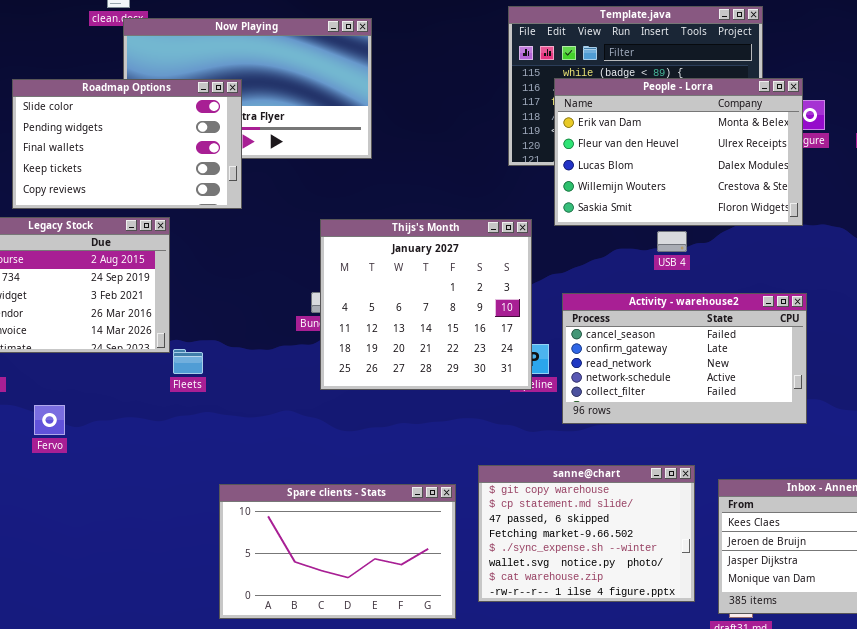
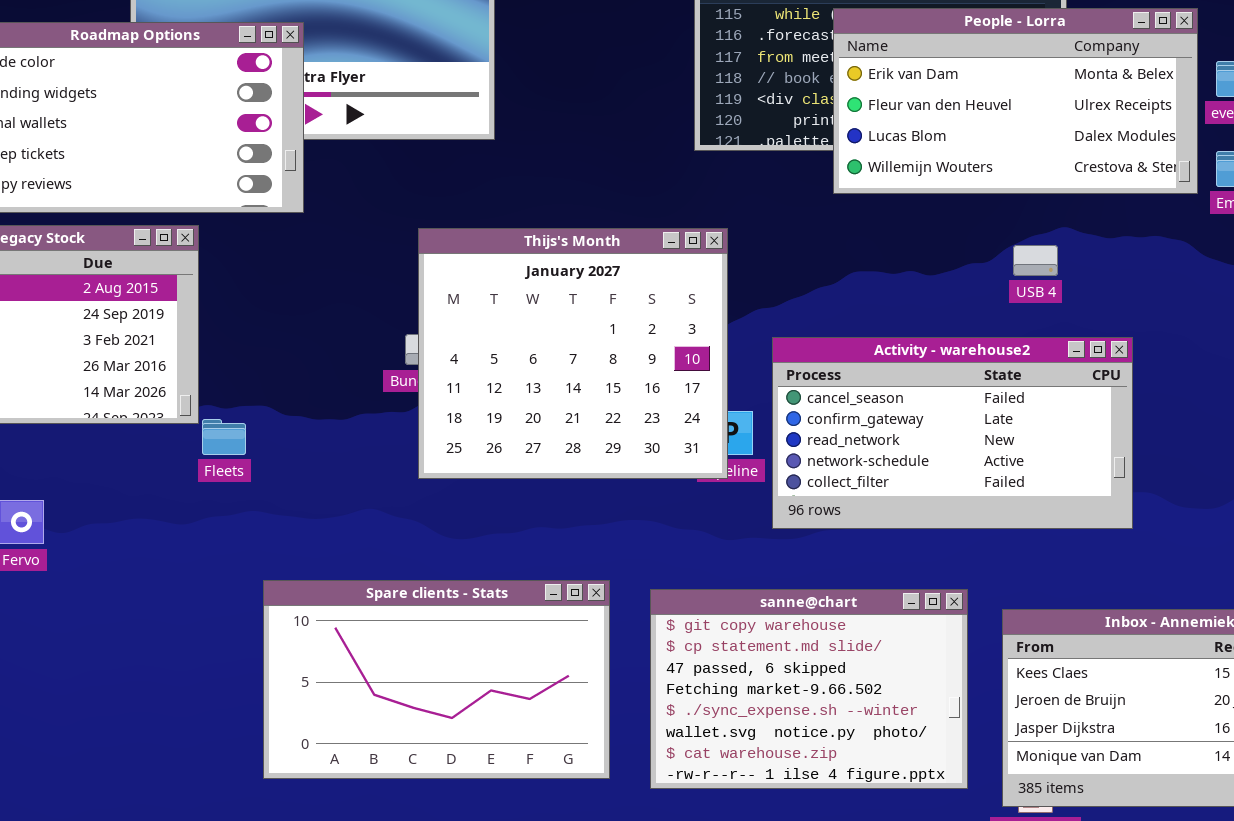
People - Lorra: [554,78,803,226] -> [833,8,1198,194], moved, resized
USB 4: [657,231,687,252] -> [1013,245,1058,276], moved
Spare clients - Stats: [219,484,456,619] -> [263,580,610,779], moved

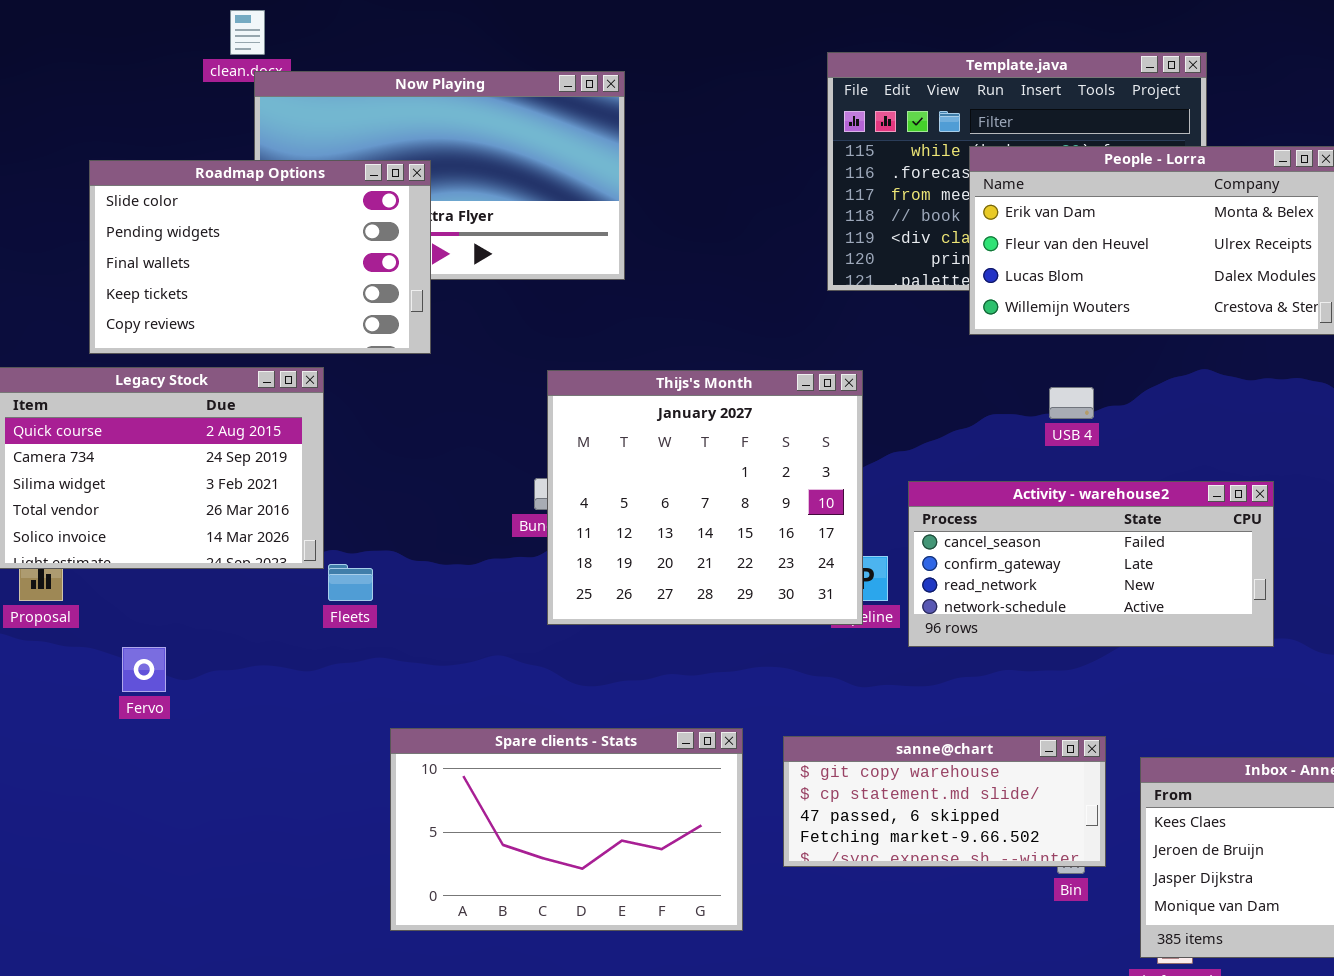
USB 4: [1013,245,1058,276] -> [1049,387,1094,419], moved
Activity - warehouse2: [772,337,1133,529] -> [908,481,1274,647], resized
sanne@chart: [650,589,968,789] -> [783,736,1106,867], resized

